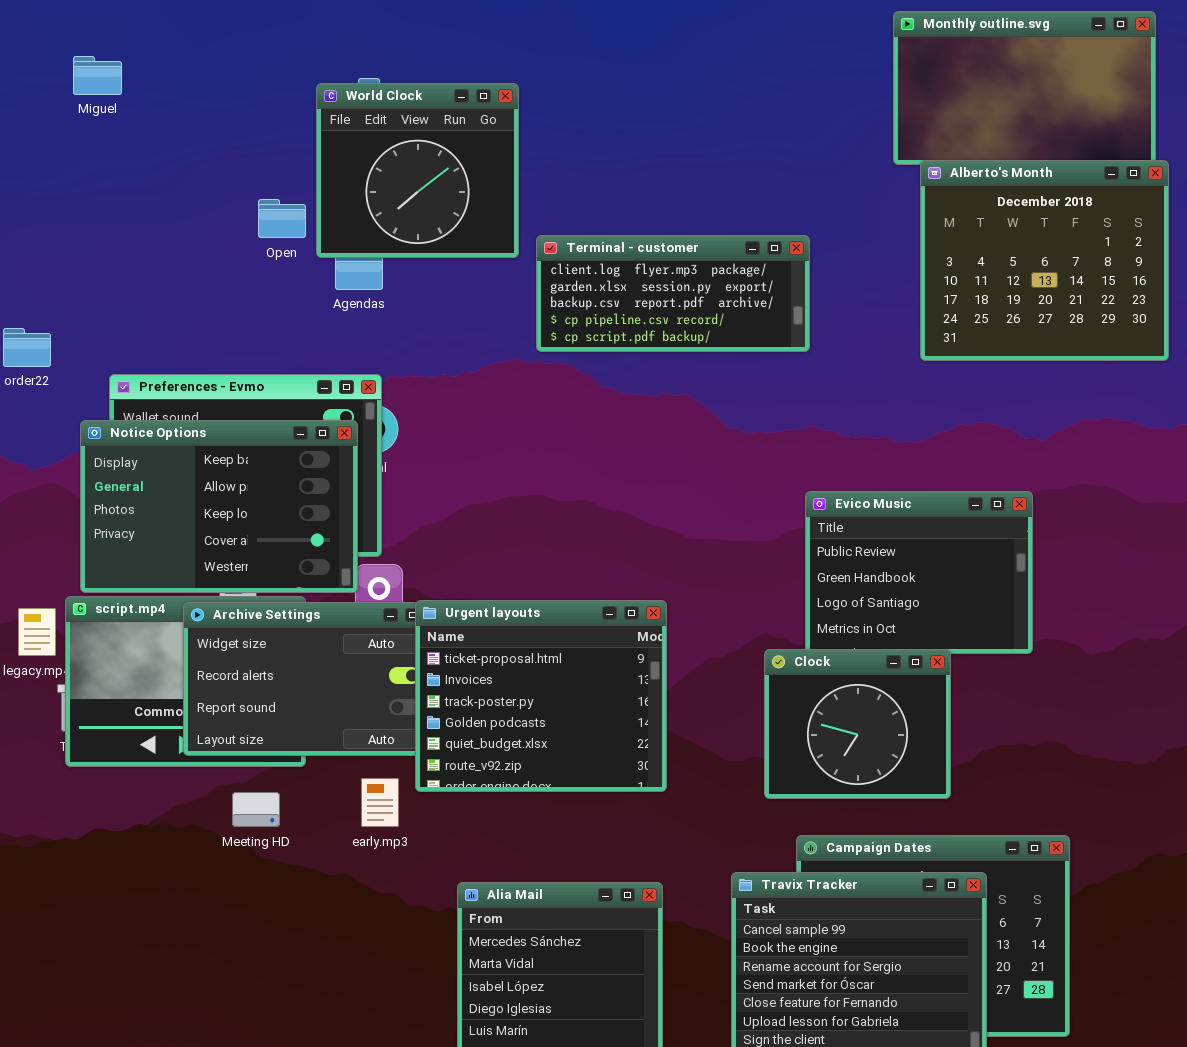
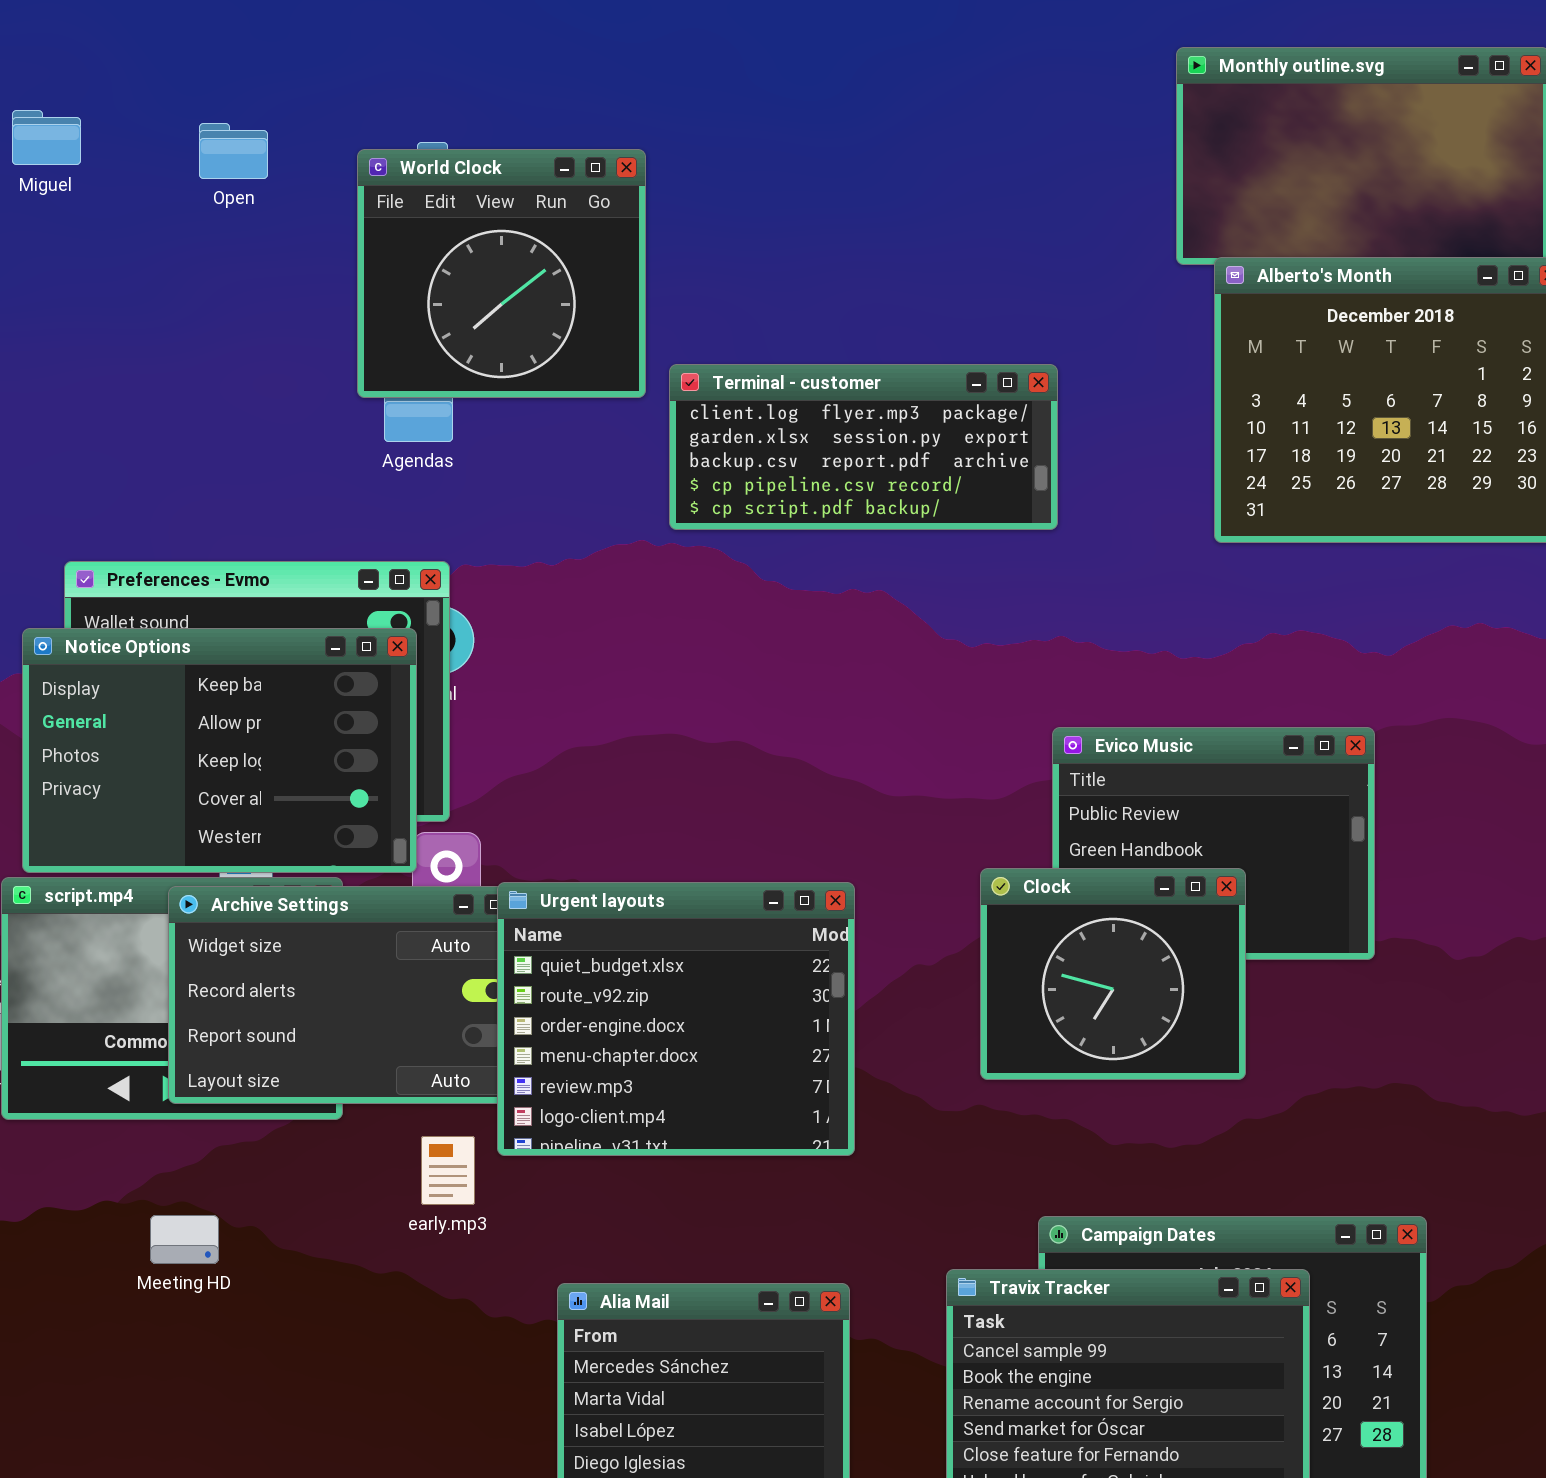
Open: [258,199,306,238] -> [199,123,268,179], moved
Urgent layouts: [415,600,667,792] -> [497,882,855,1156], scrolled down 4 rows
Clock: [764,649,951,799] -> [980,868,1246,1080], moved
Meeting HD: [232,792,280,827] -> [150,1215,219,1264], moved

